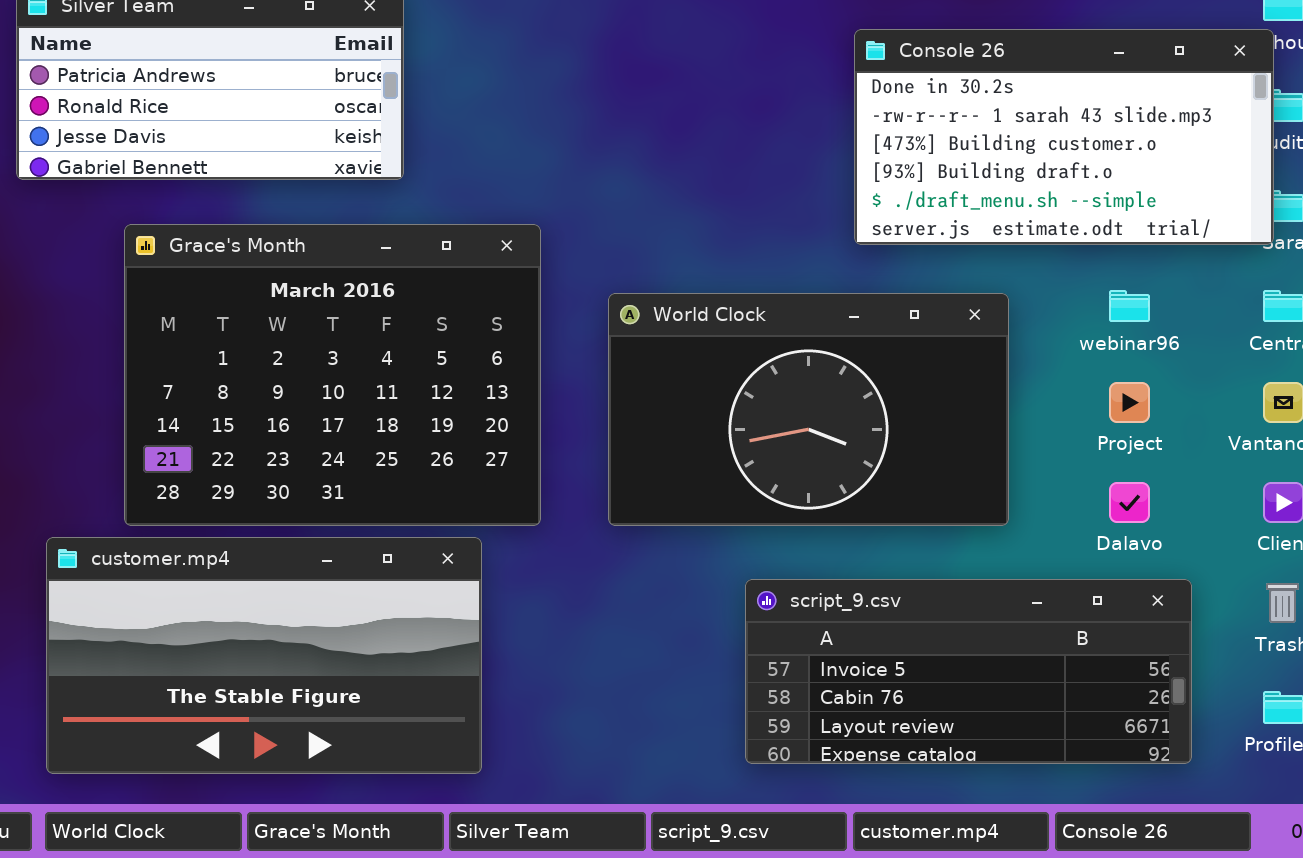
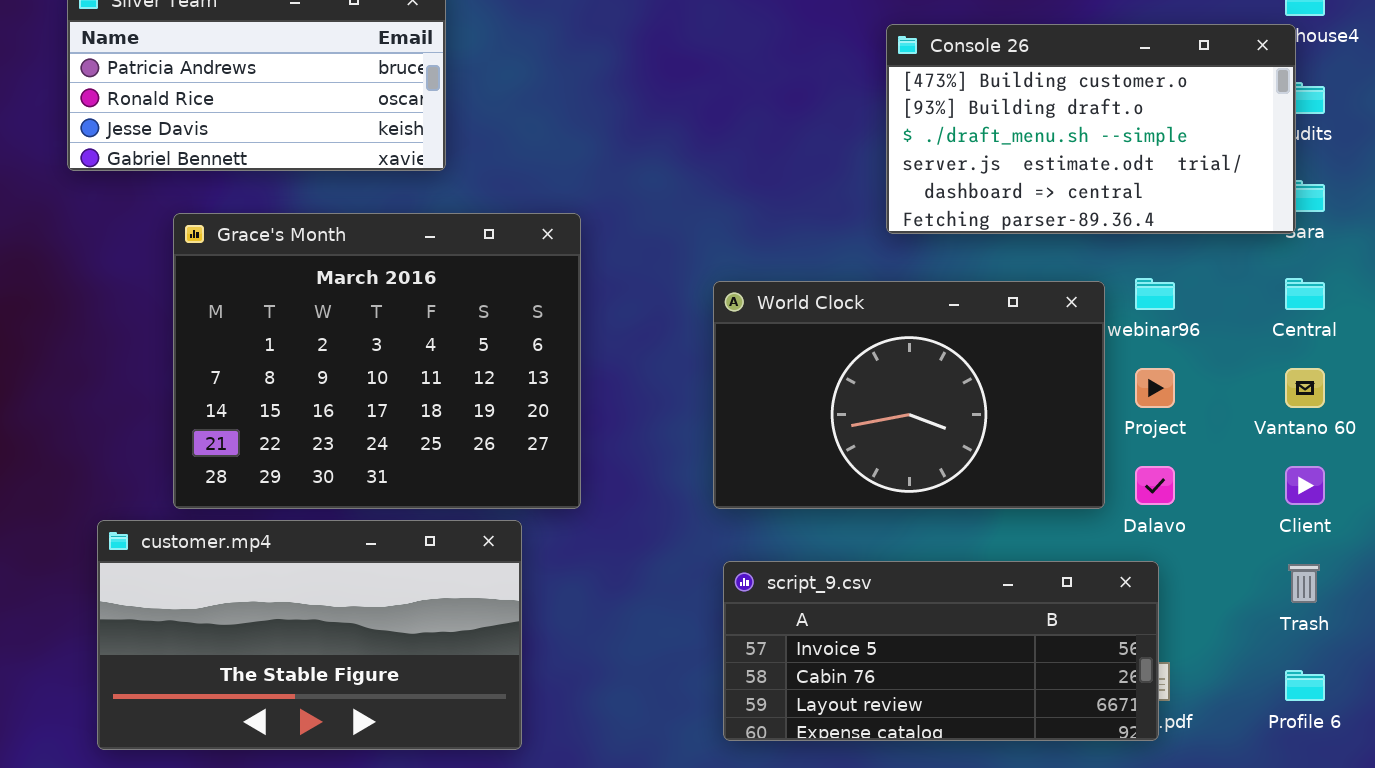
Console 26: [854,29,1274,245] -> [886,24,1296,234], scrolled down 2 rows
World Clock: [608,293,1009,526] -> [713,281,1105,509], moved
script_9.csv: [745,579,1192,764] -> [723,561,1159,741], moved

